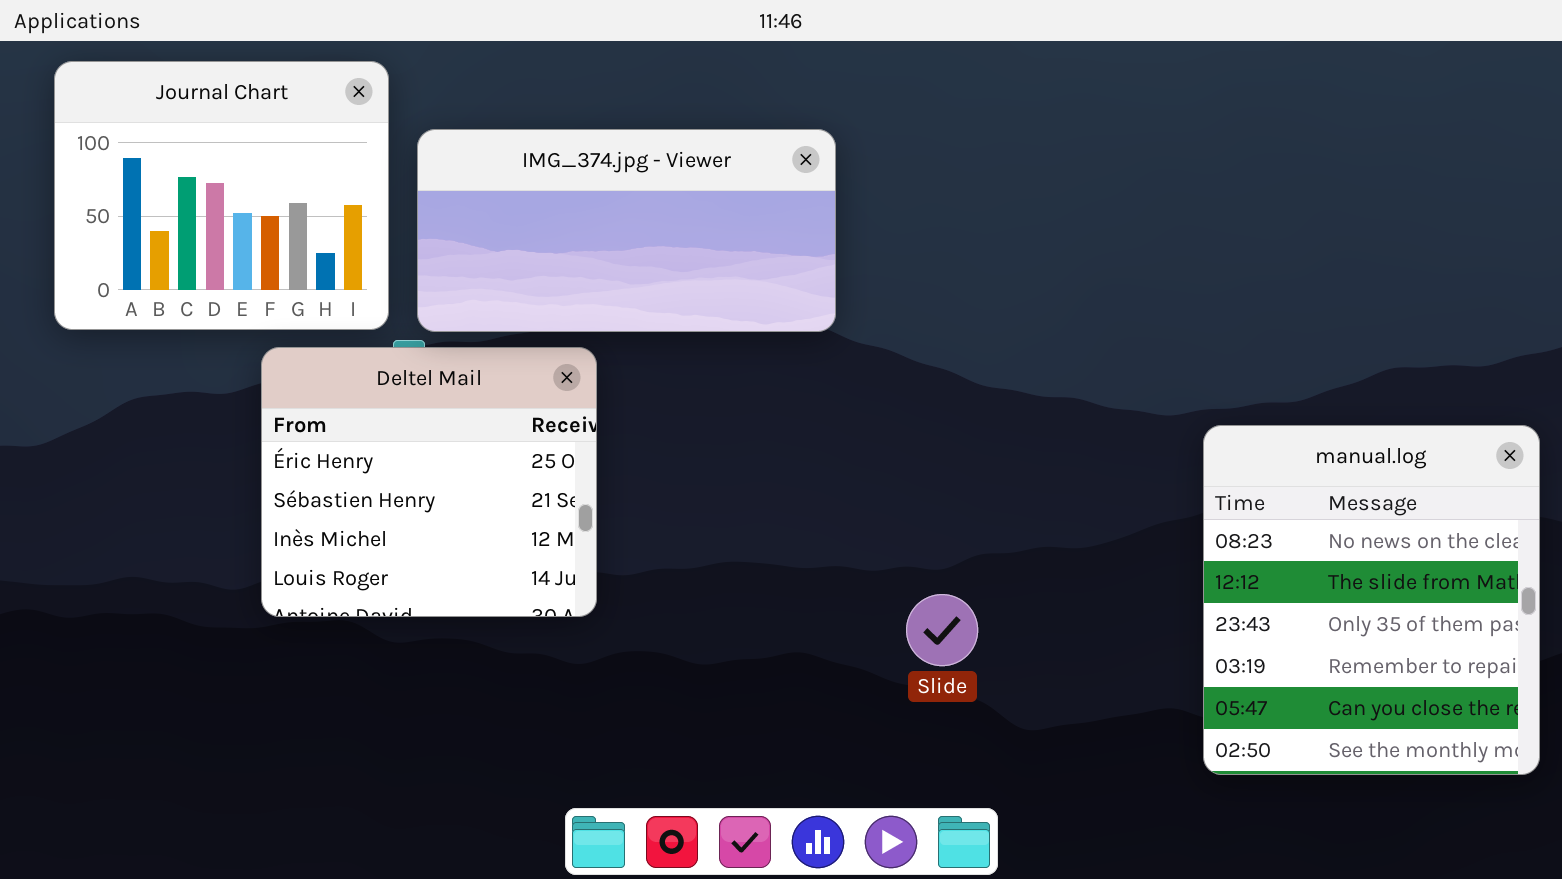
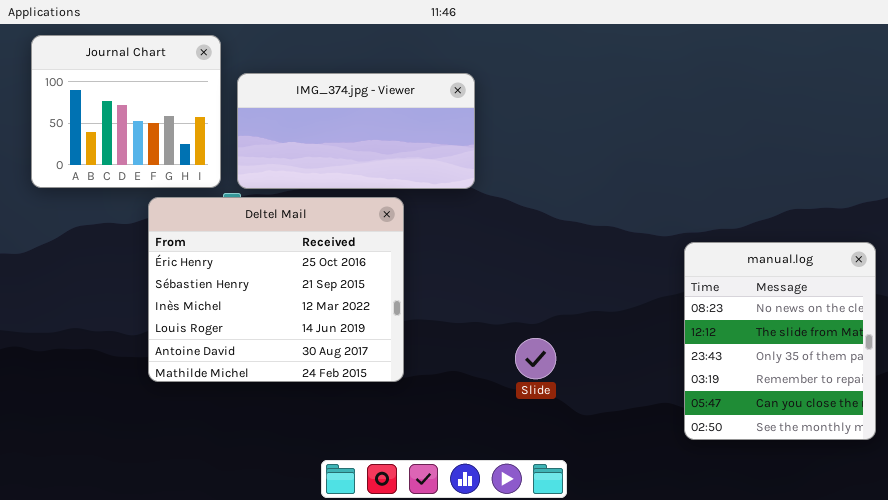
Deltel Mail: [261,347,597,617] -> [148,197,404,382], resized

